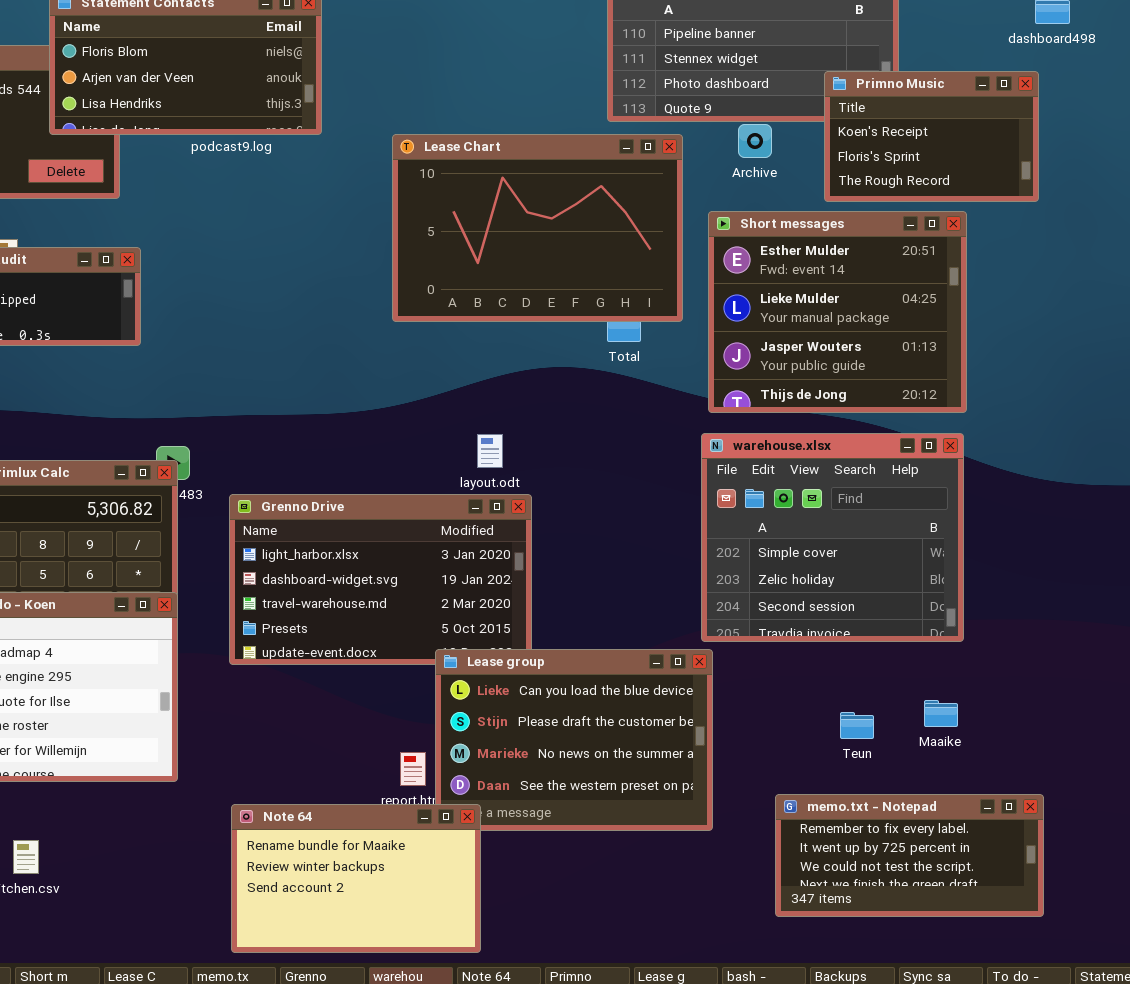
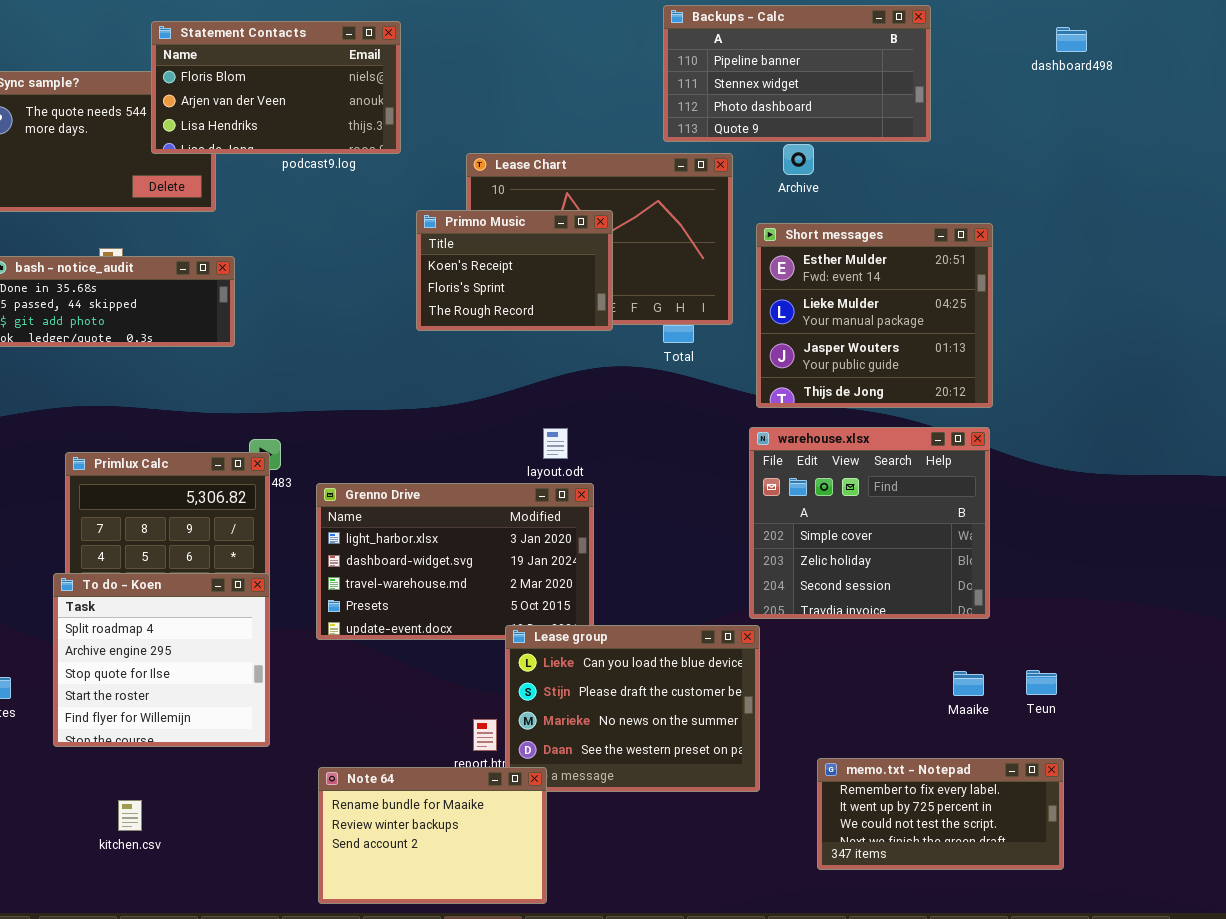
Primno Music: [824,71,1039,202] -> [416,210,613,331], moved
Teun: [840,712,874,739] -> [1026,670,1057,695], moved

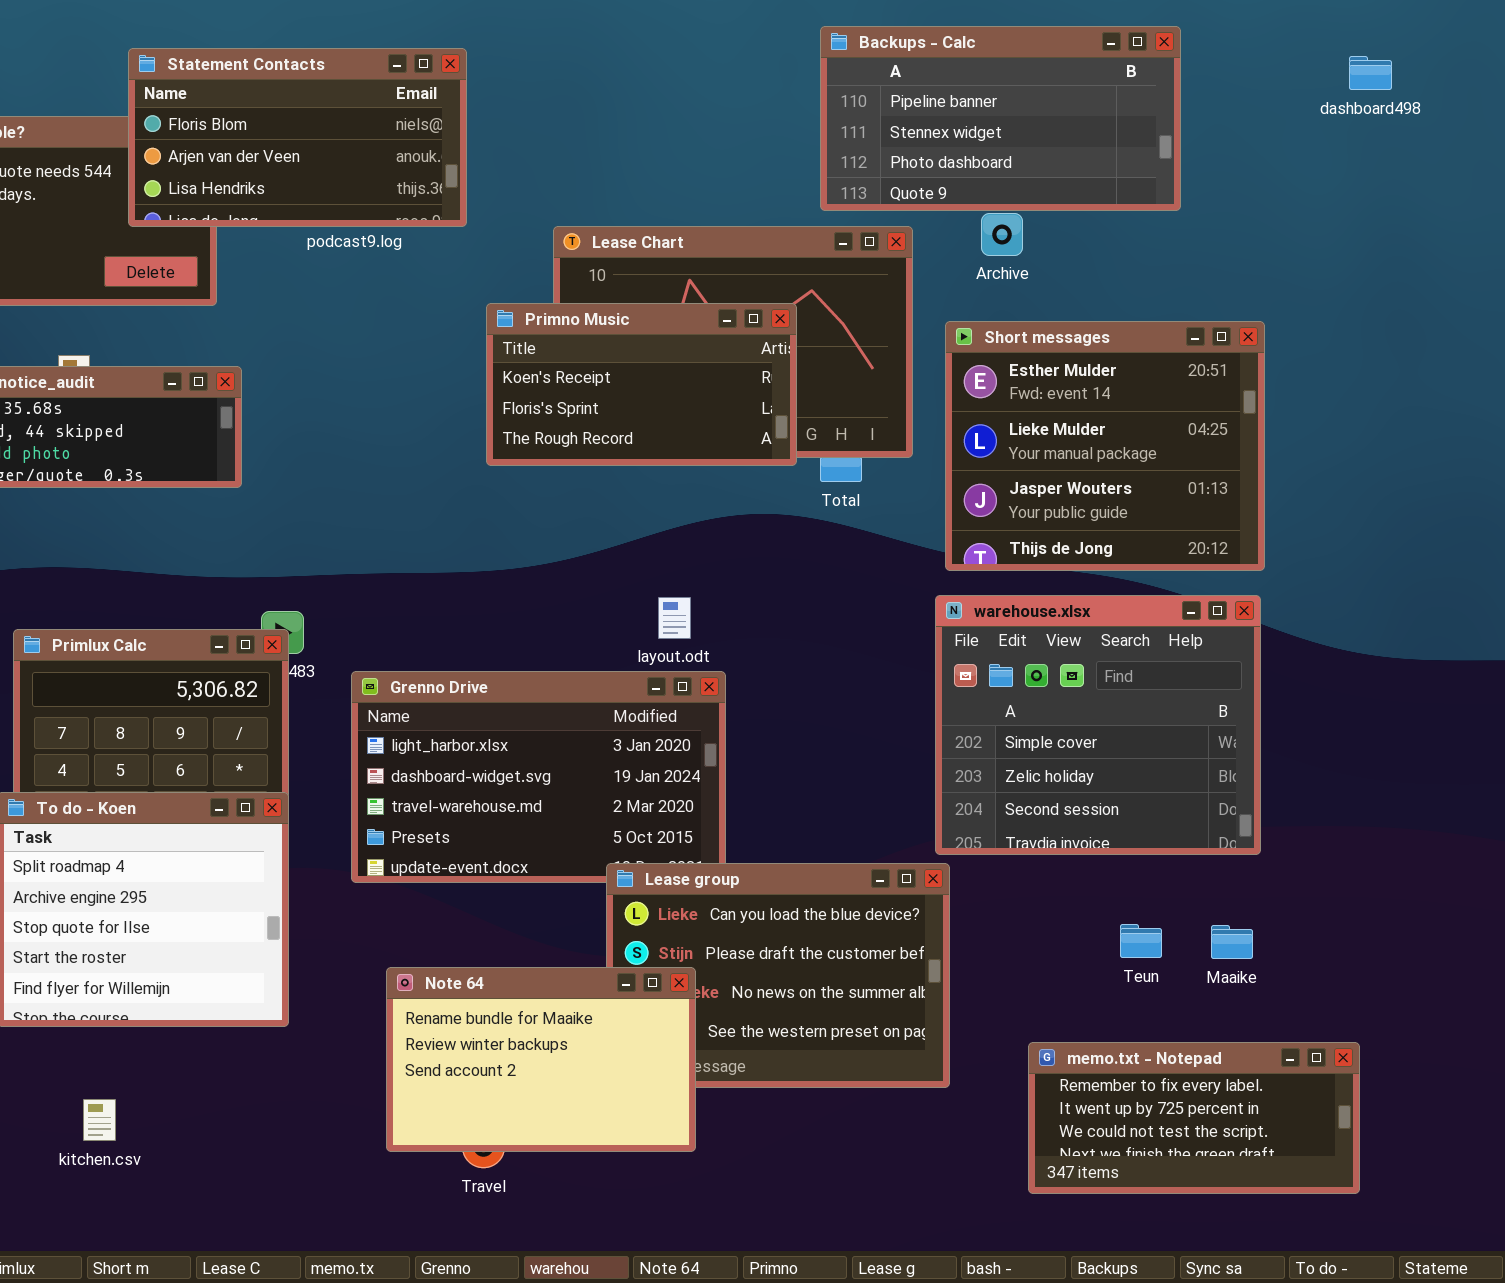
Primno Music: [416,210,613,331] -> [486,303,797,466], resized
Teun: [1026,670,1057,695] -> [1120,924,1162,958], moved
Note 64: [318,767,547,904] -> [386,967,696,1152], moved

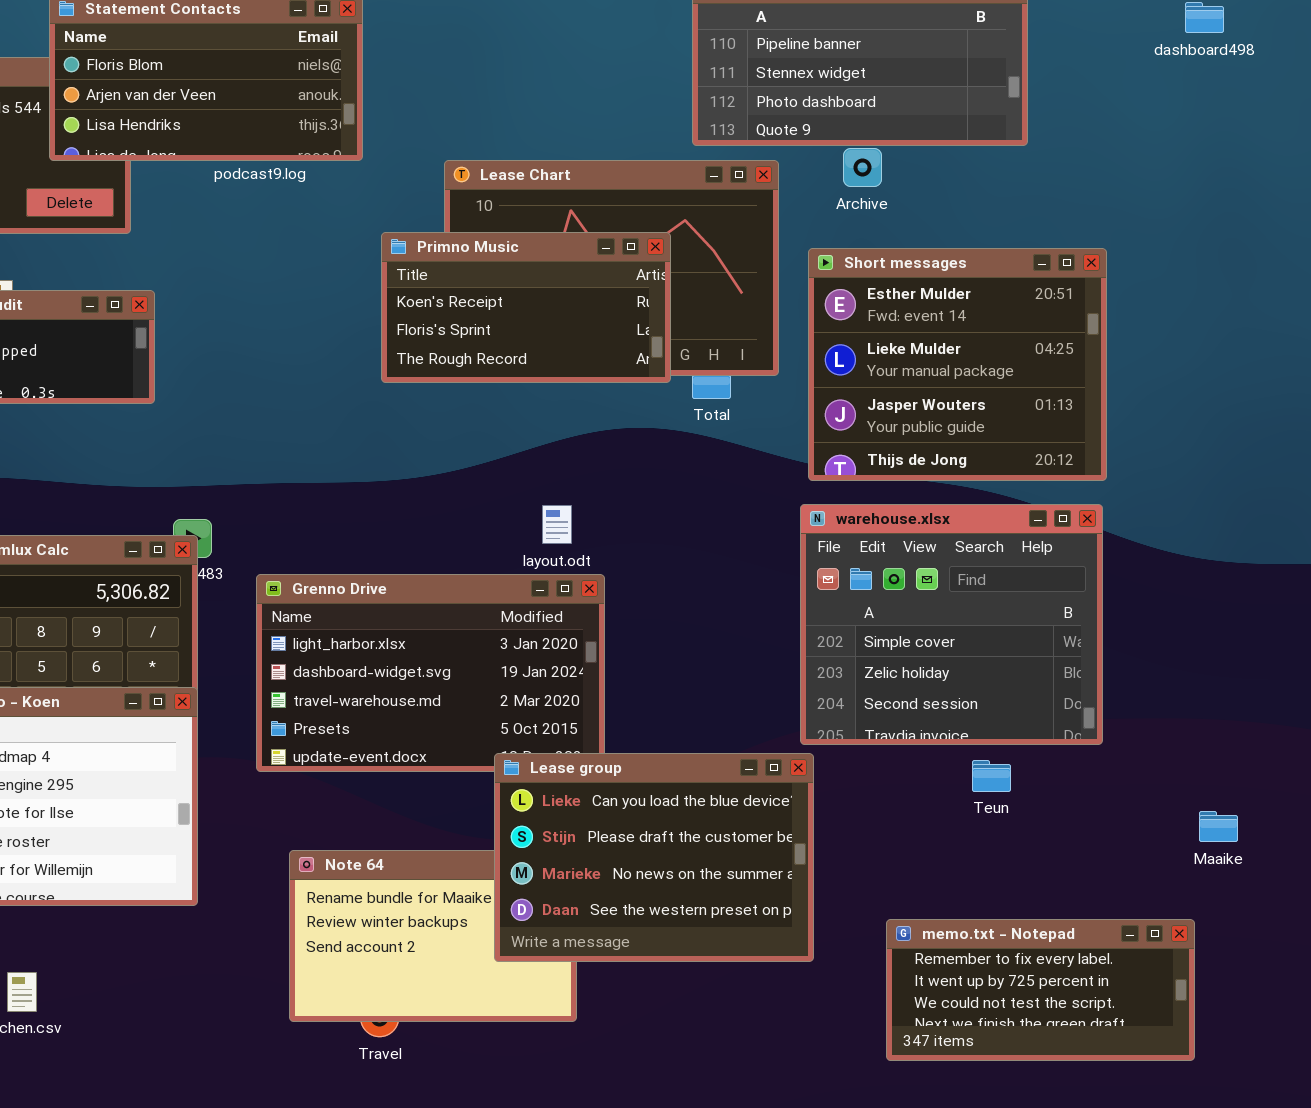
Lease group: [606,863,950,1088] -> [494,753,814,962], raised
Teun: [1120,924,1162,958] -> [972,760,1011,792], moved
Maaike: [1211,925,1253,959] -> [1199,811,1238,842], moved

